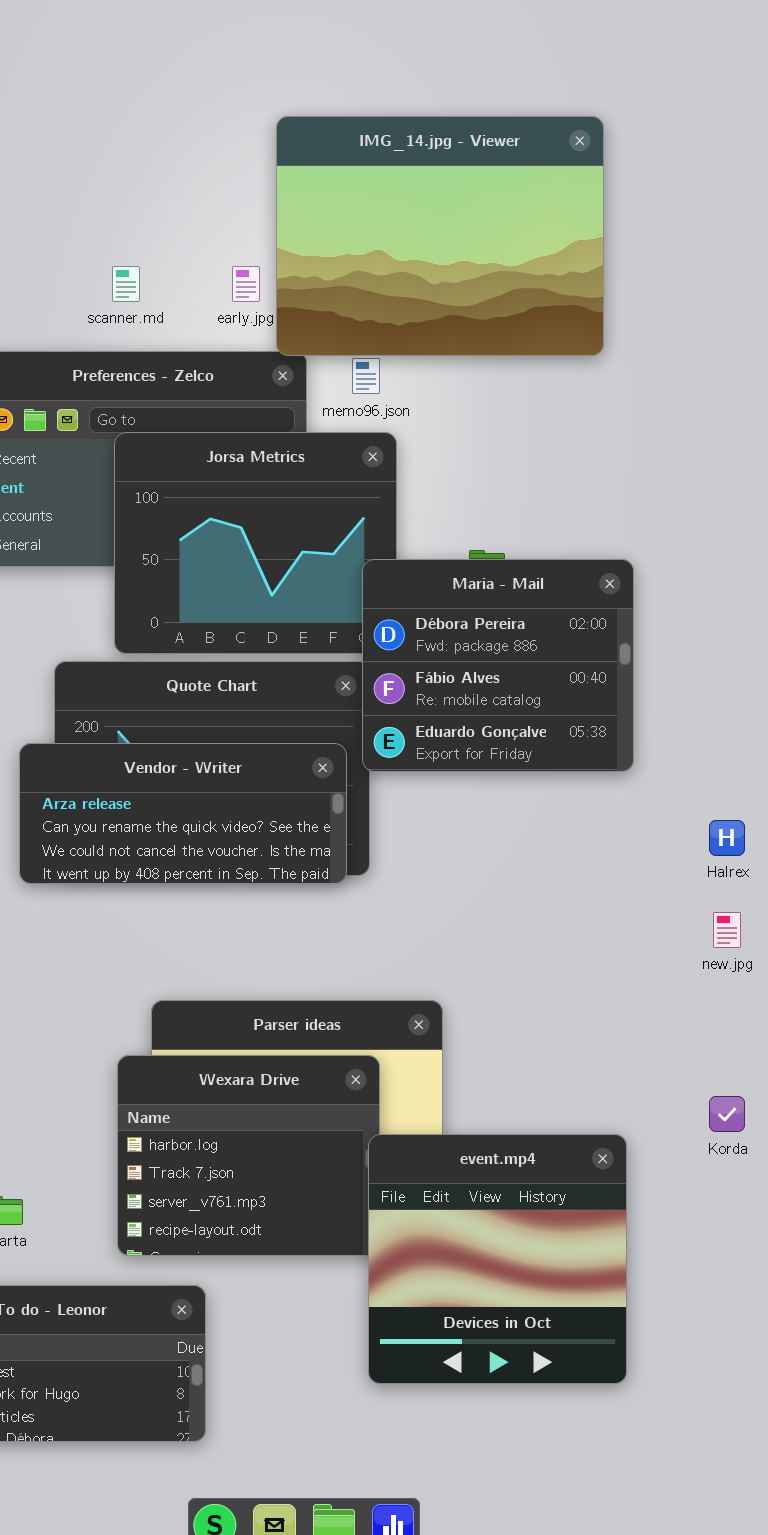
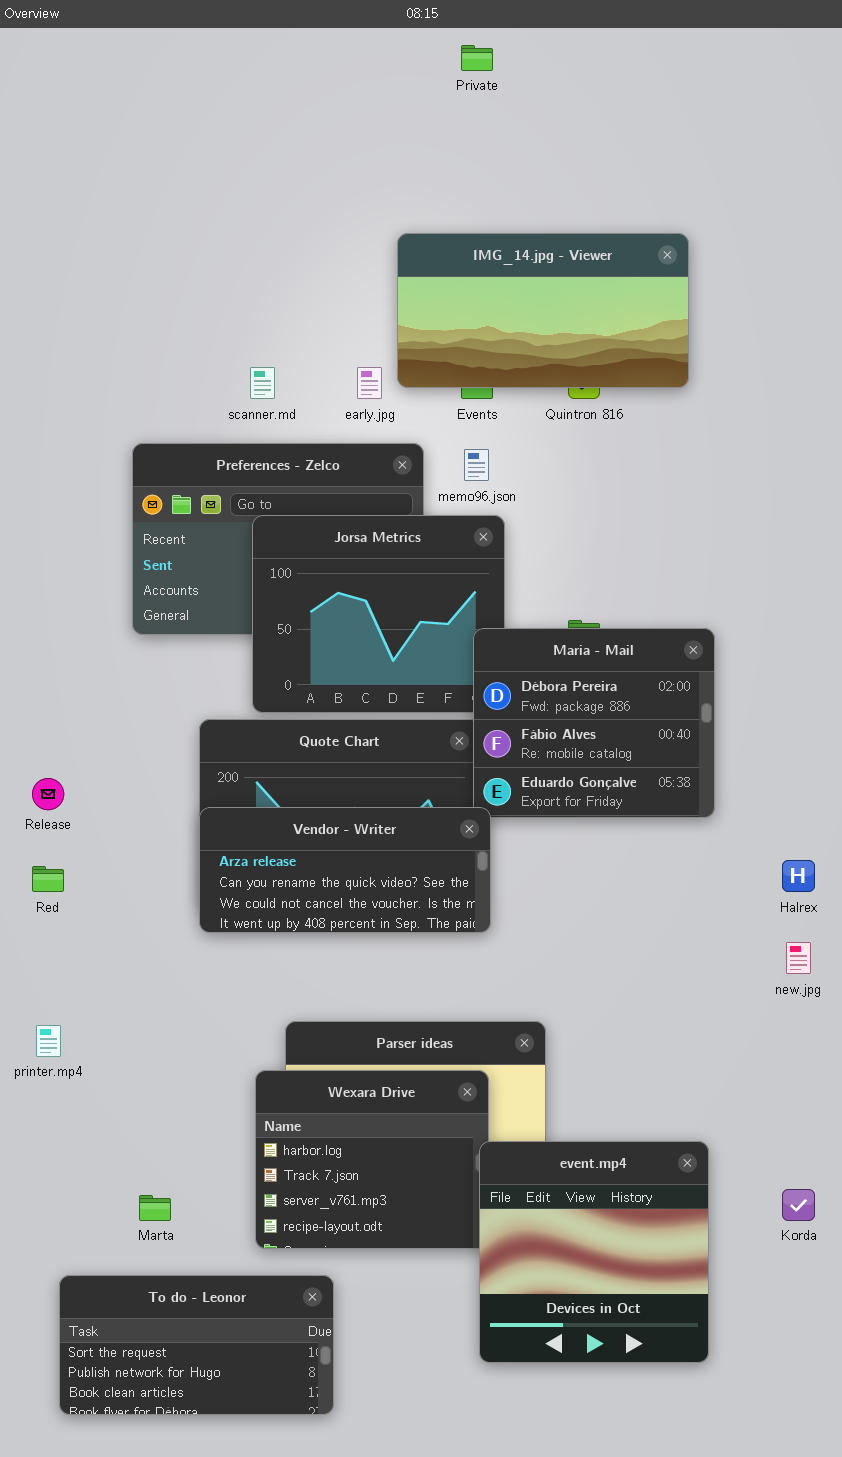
IMG_14.jpg - Viewer: [276,116,604,356] -> [397,233,689,388], resized
Vendor - Writer: [19,743,347,884] -> [199,807,491,933], moved
Korda: [709,1096,745,1132] -> [782,1189,815,1221], moved

